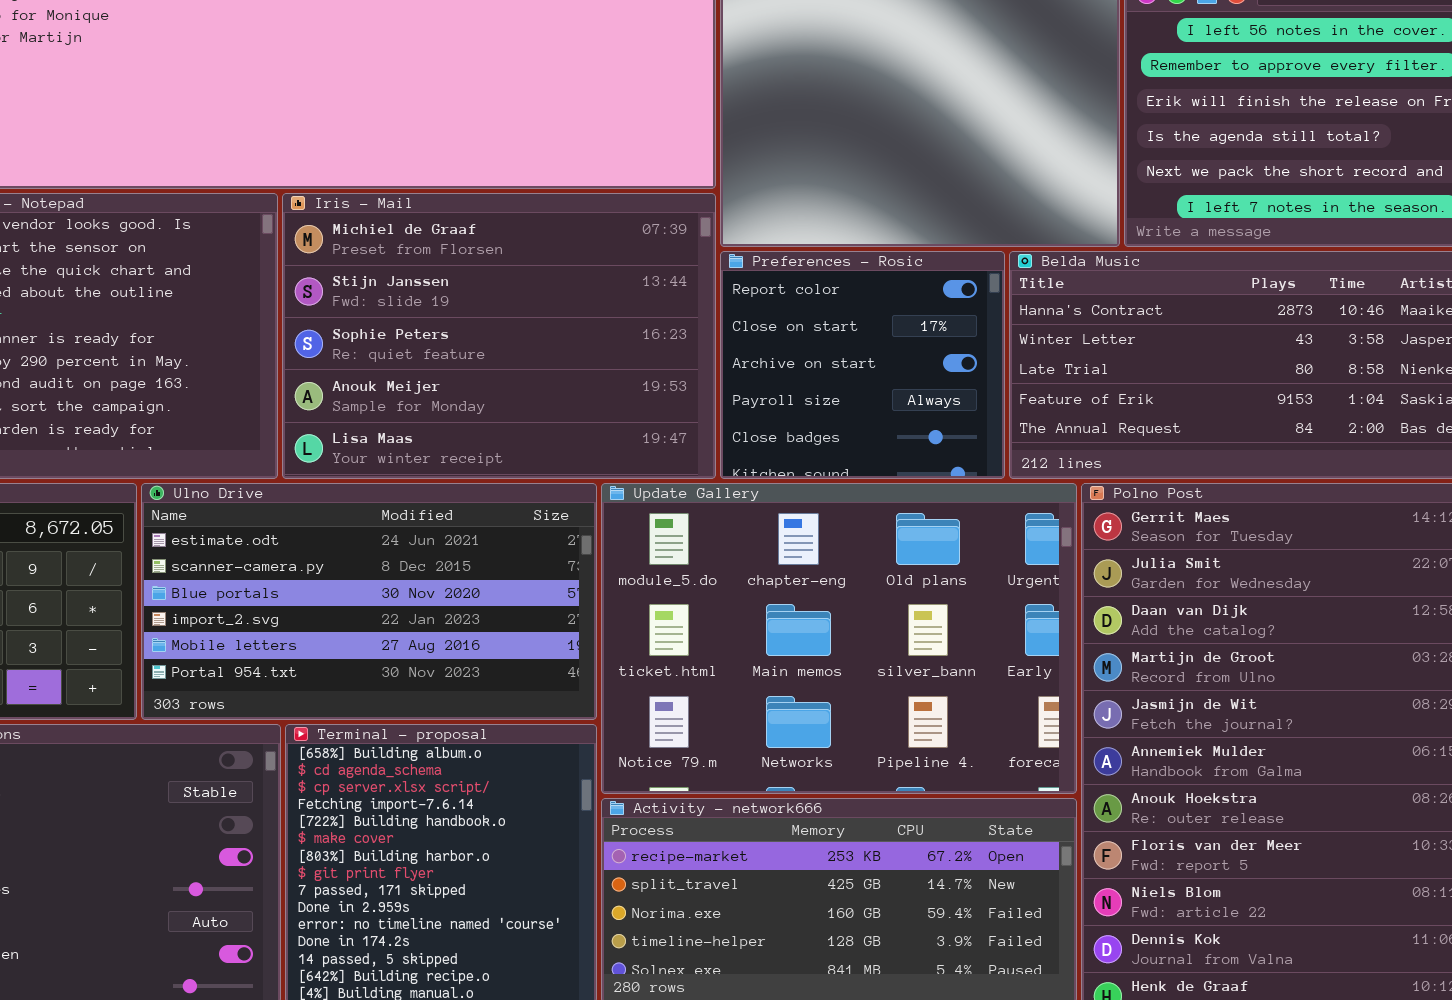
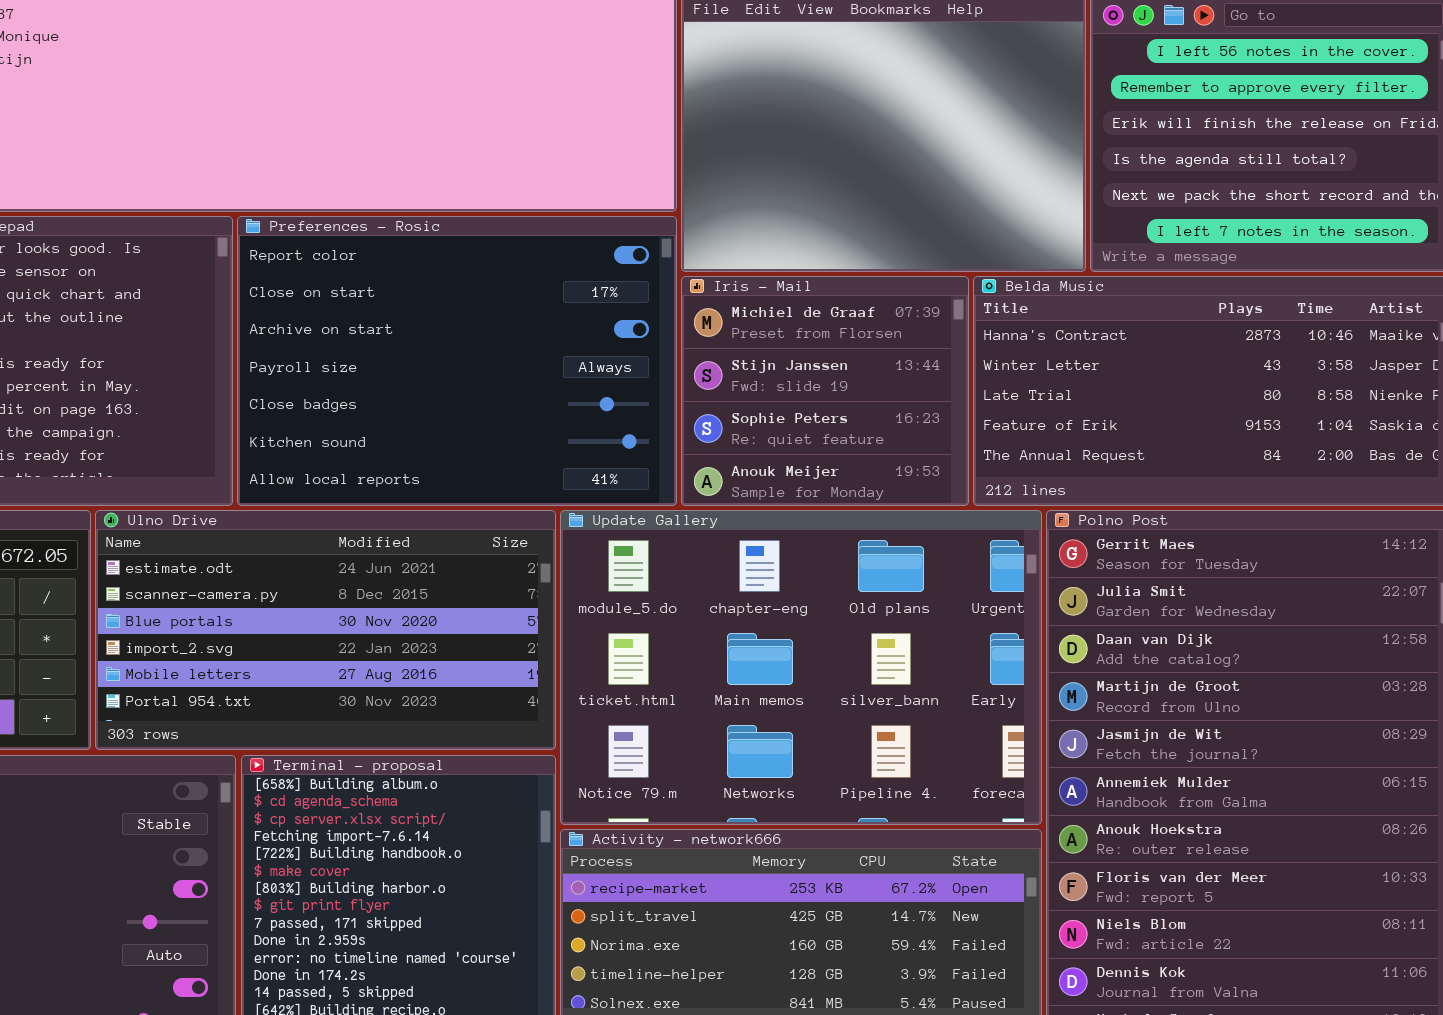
Iris - Mail: [282,193,716,479] -> [681,276,969,506], moved, resized
Preferences - Rosic: [720,251,1005,479] -> [237,216,677,506], moved, resized

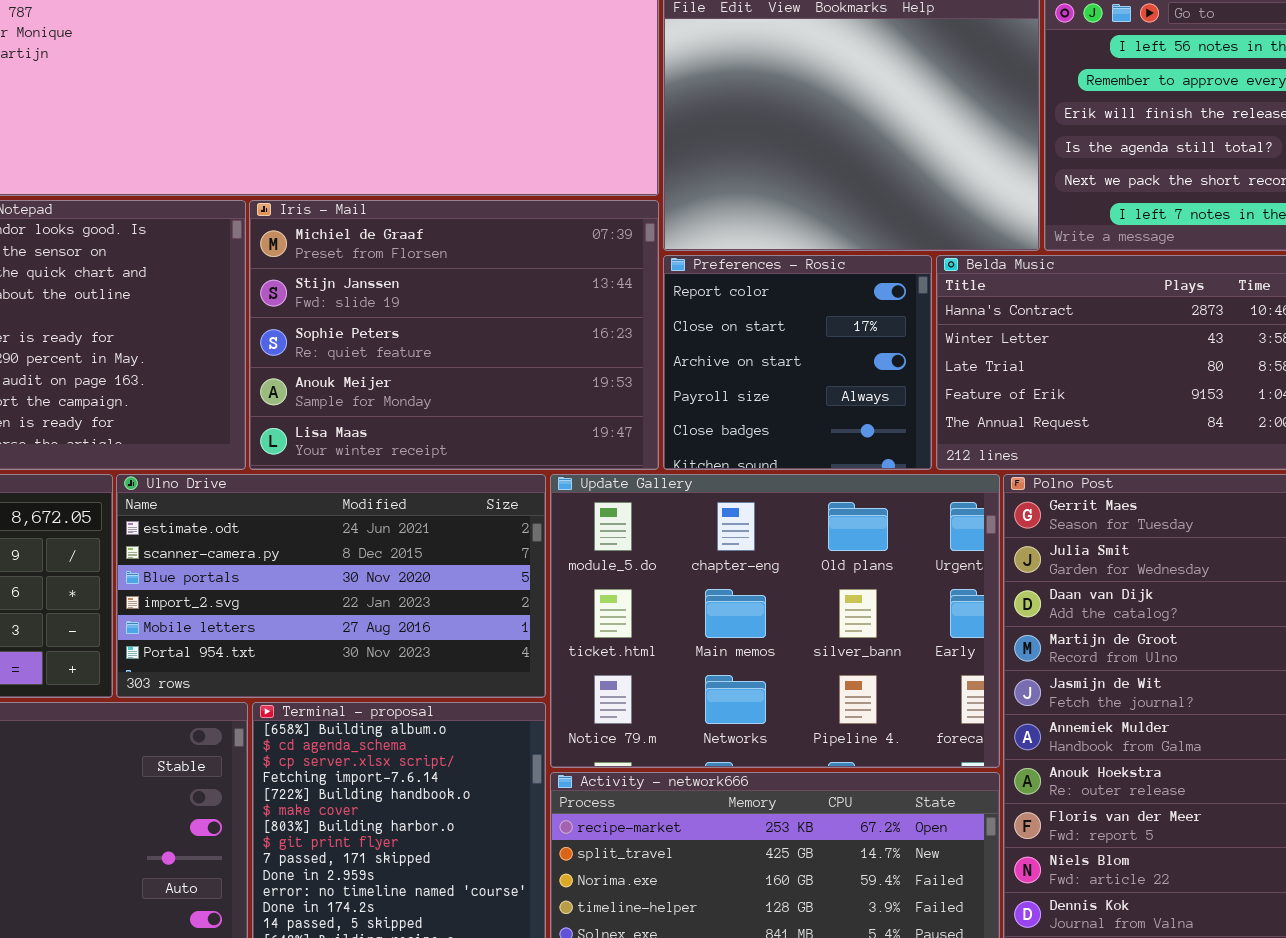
Preferences - Rosic: [237,216,677,506] -> [663,255,932,470], moved, resized
Iris - Mail: [681,276,969,506] -> [249,200,659,470], moved, resized

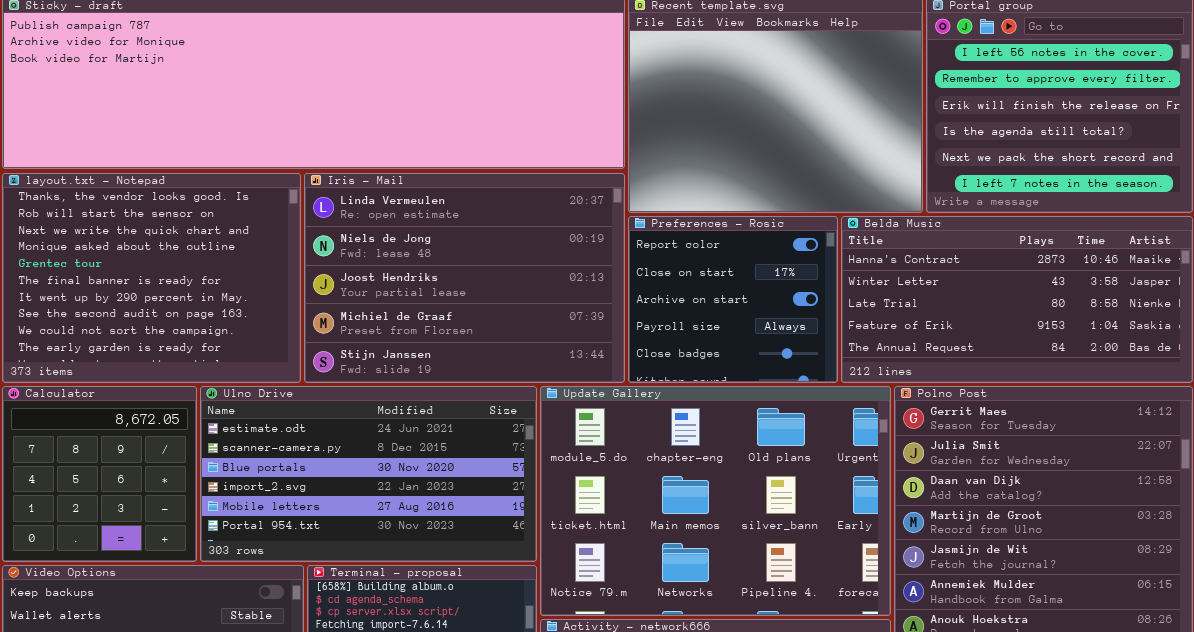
Iris - Mail: [249,200,659,470] -> [304,173,625,383], scrolled up 3 rows

